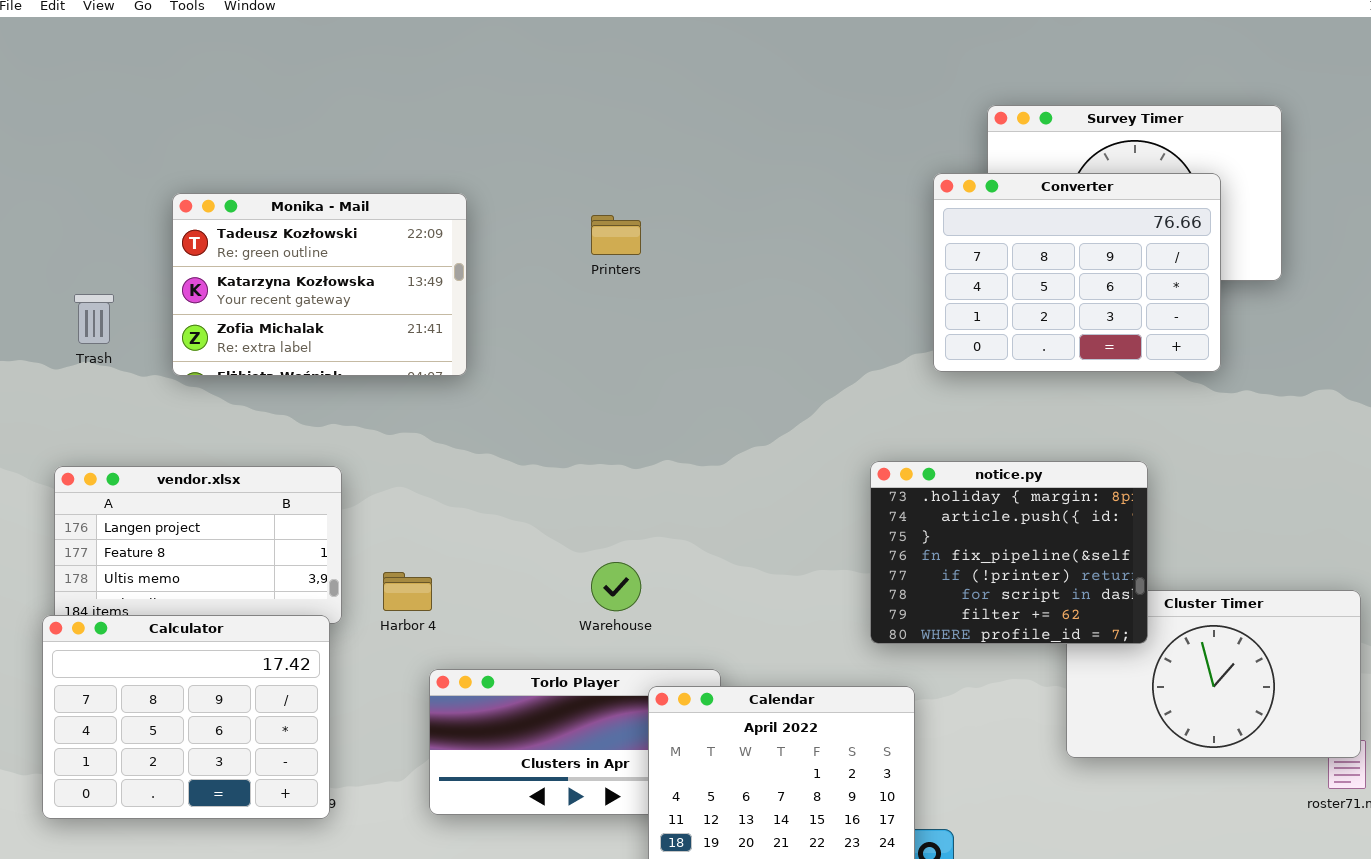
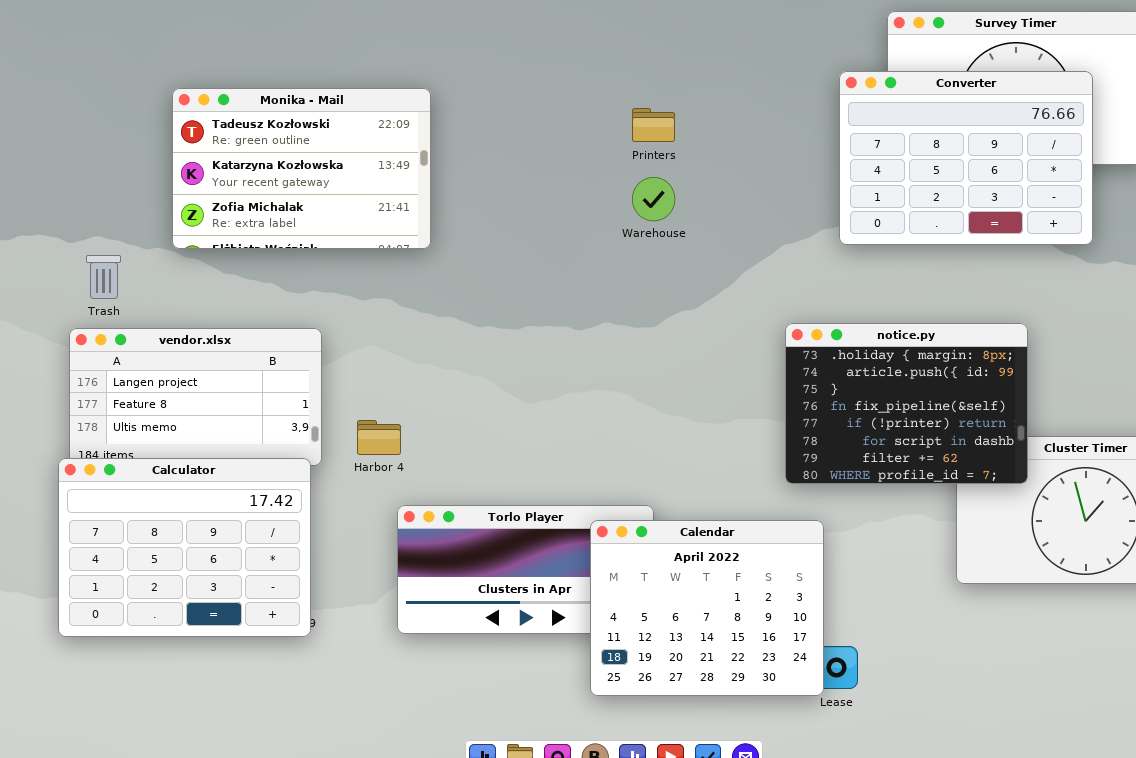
Printers: [591,215,641,255] -> [632,108,675,142], moved
Trash: [74,294,114,344] -> [86,255,121,299], moved
Warehouse: [591,562,641,611] -> [632,177,675,221], moved

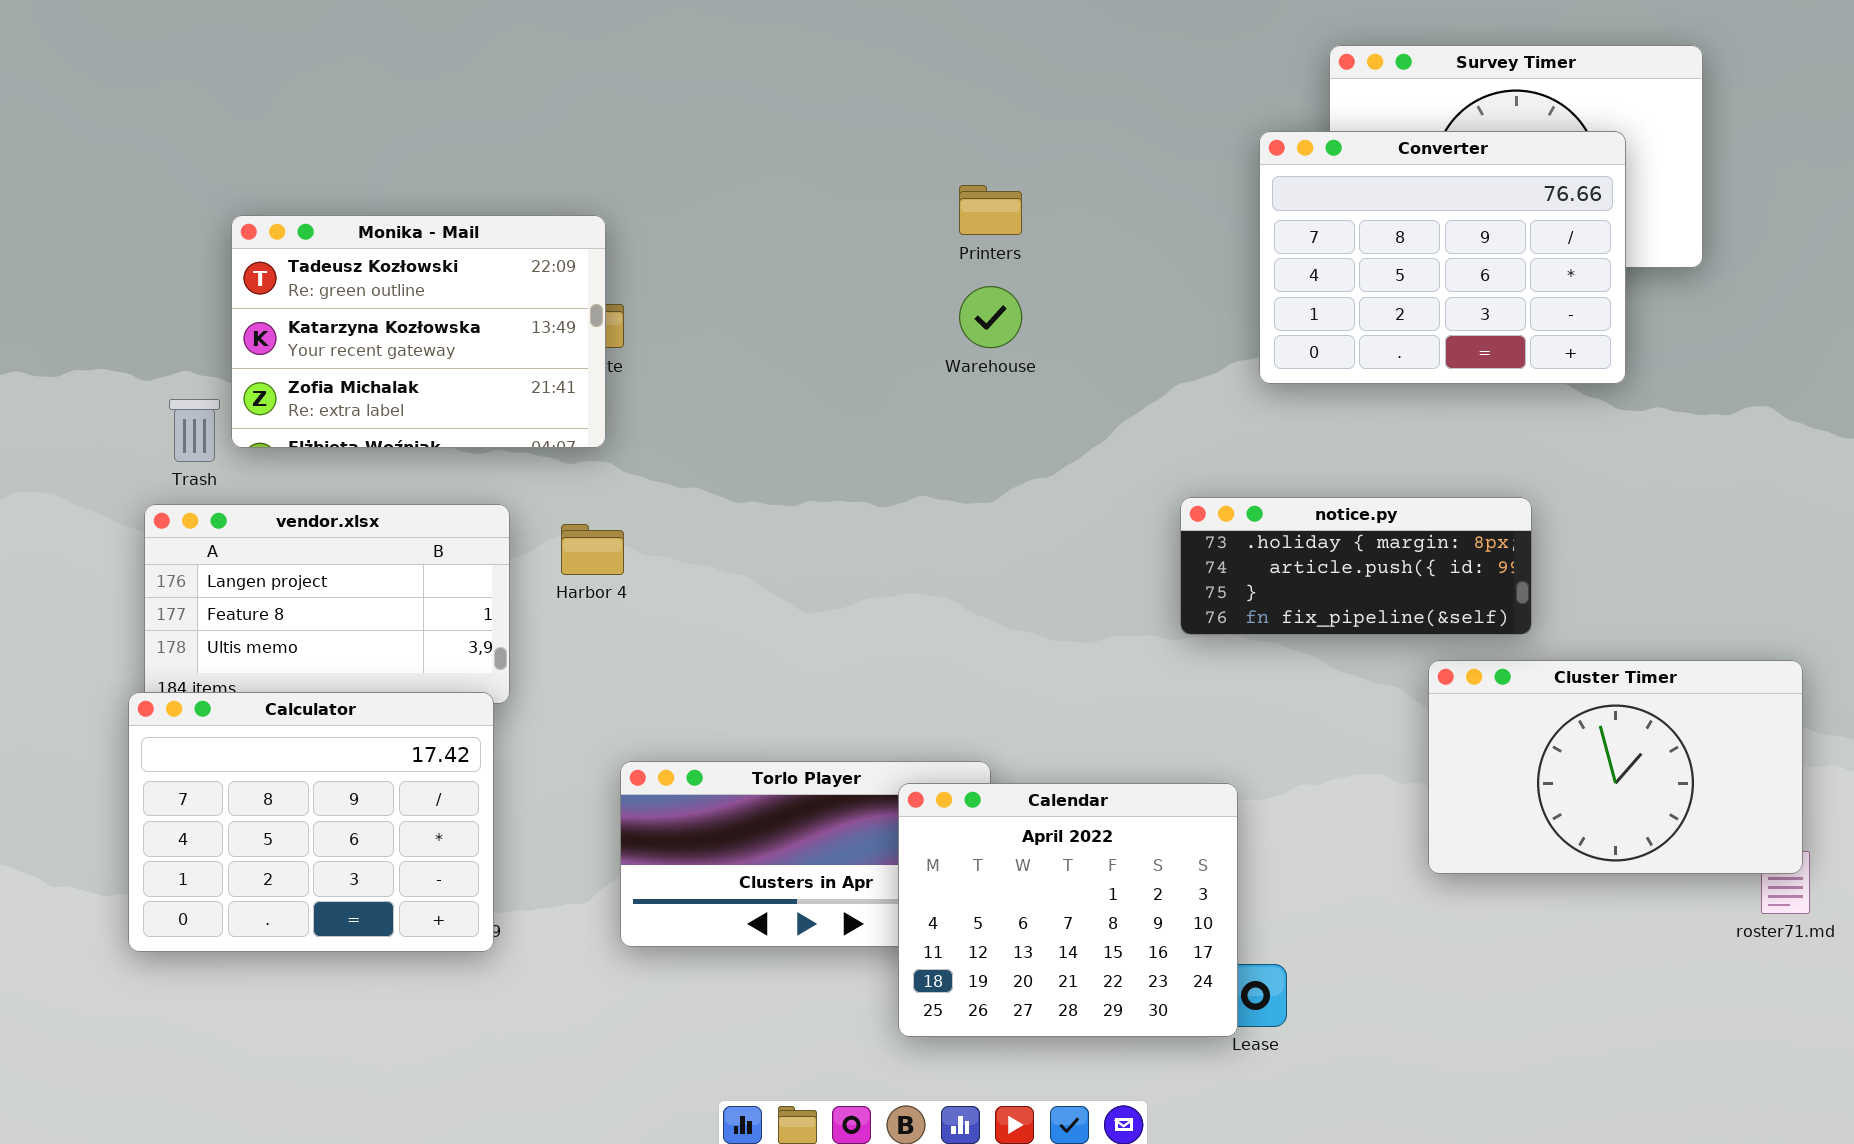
Monika - Mail: [172,88,431,249] -> [231,215,606,448], moved
notice.py: [785,323,1028,484] -> [1180,497,1532,635], resized
Harbor 4: [357,420,401,455] -> [561,524,624,575], moved

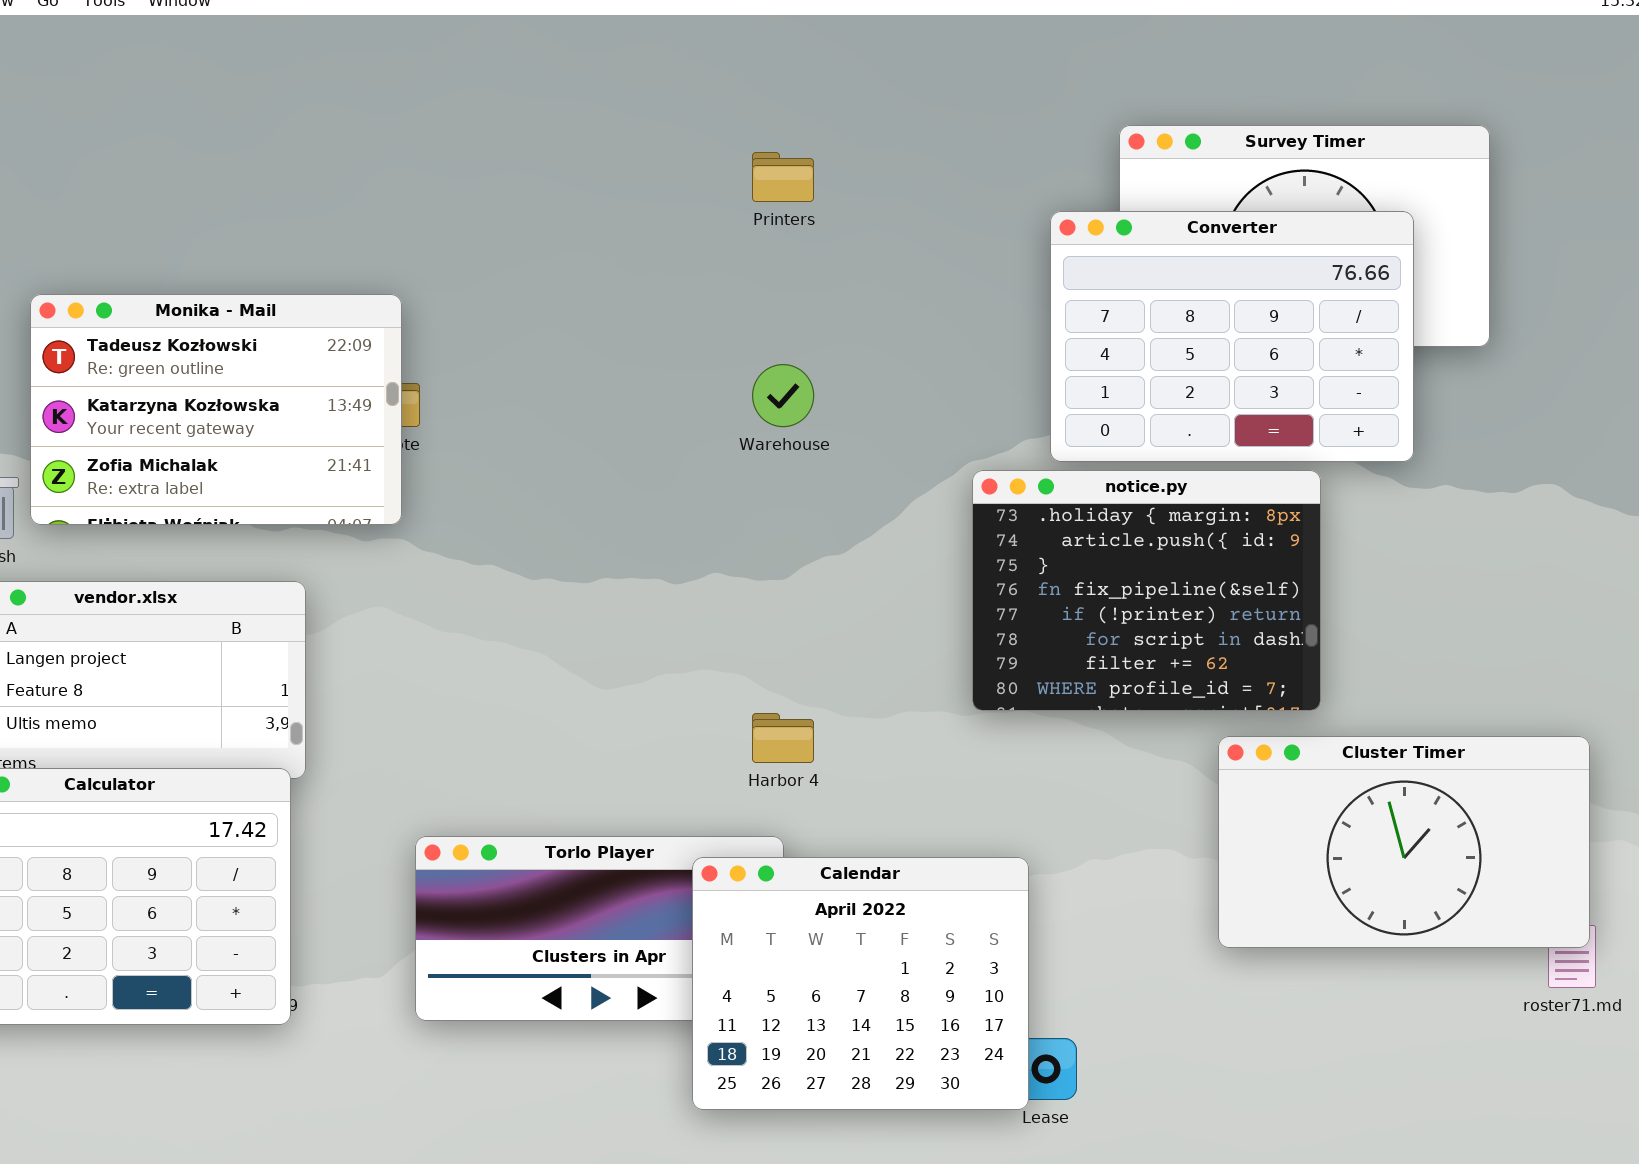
Printers: [959,185,1022,235] -> [752,152,814,202], moved
notice.py: [1180,497,1532,635] -> [972,470,1321,711], resized
Harbor 4: [561,524,624,575] -> [752,713,814,763], moved

